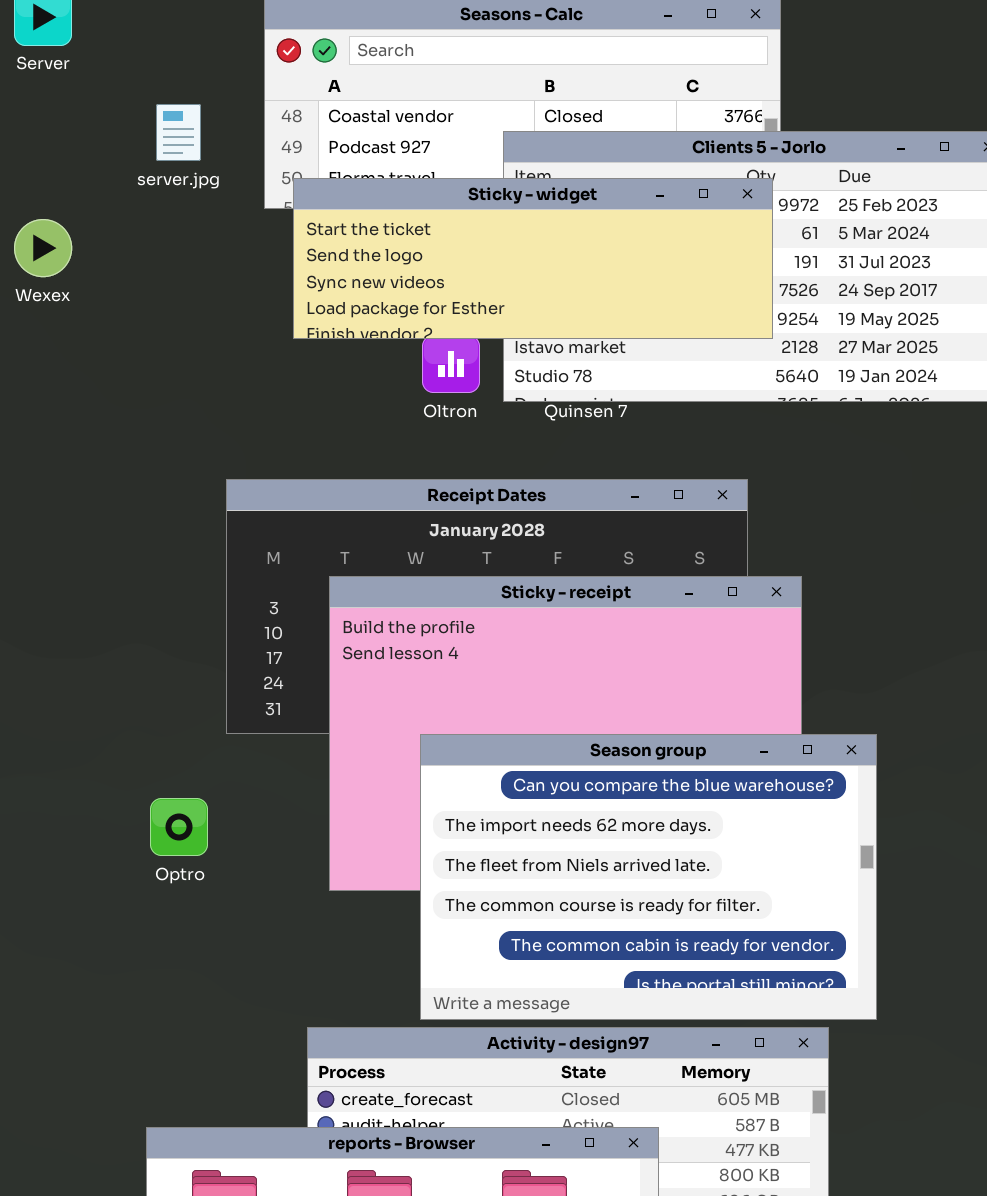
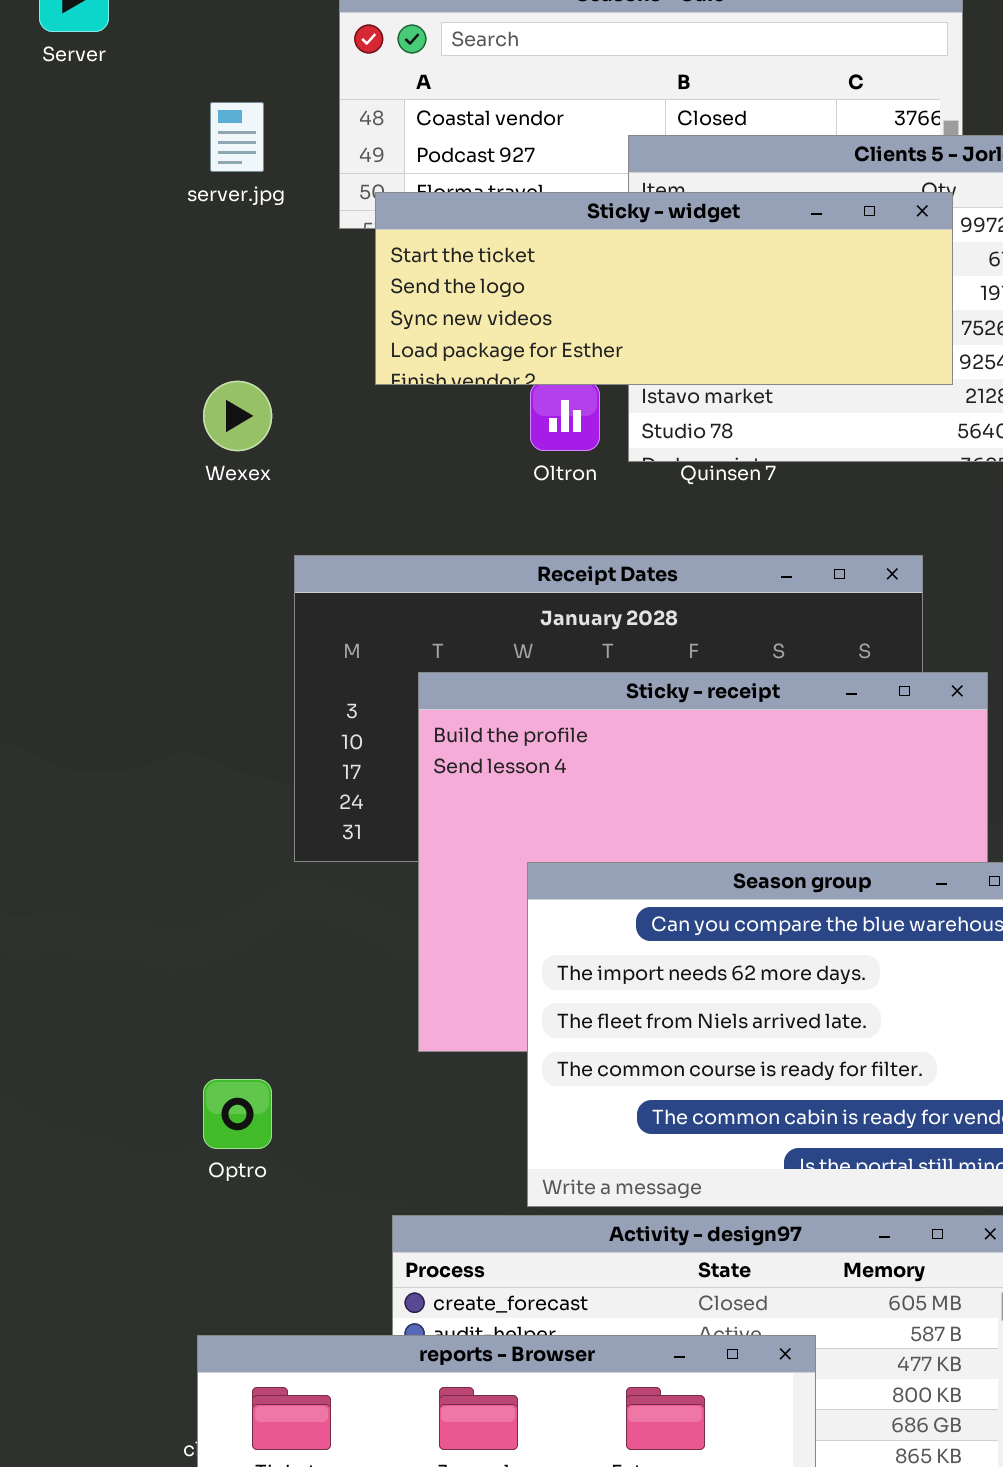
Wexex: [14,219,72,277] -> [203,381,272,451], moved
Optro: [150,798,208,856] -> [203,1079,272,1149], moved

